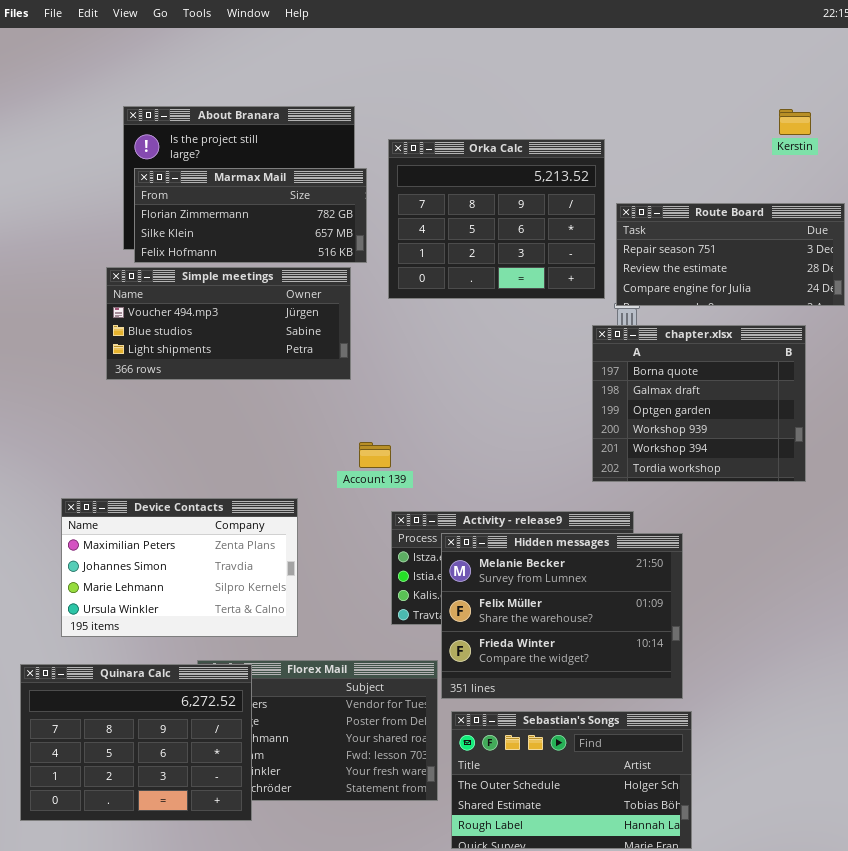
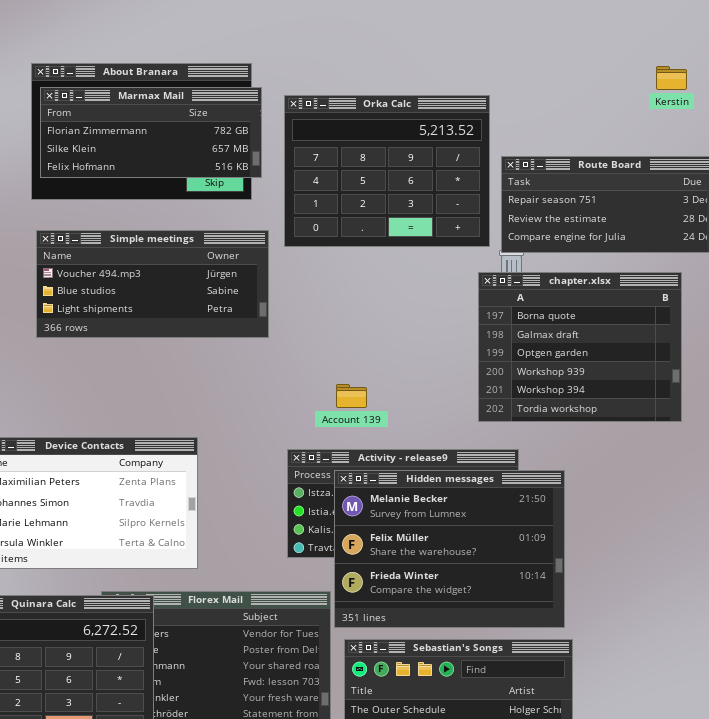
Marmax Mail: [134,168,367,263] -> [40,87,262,178], moved
Simple meetings: [106,267,351,380] -> [36,230,269,338], moved
Account 139: [359,442,391,468] -> [336,384,367,408], moved

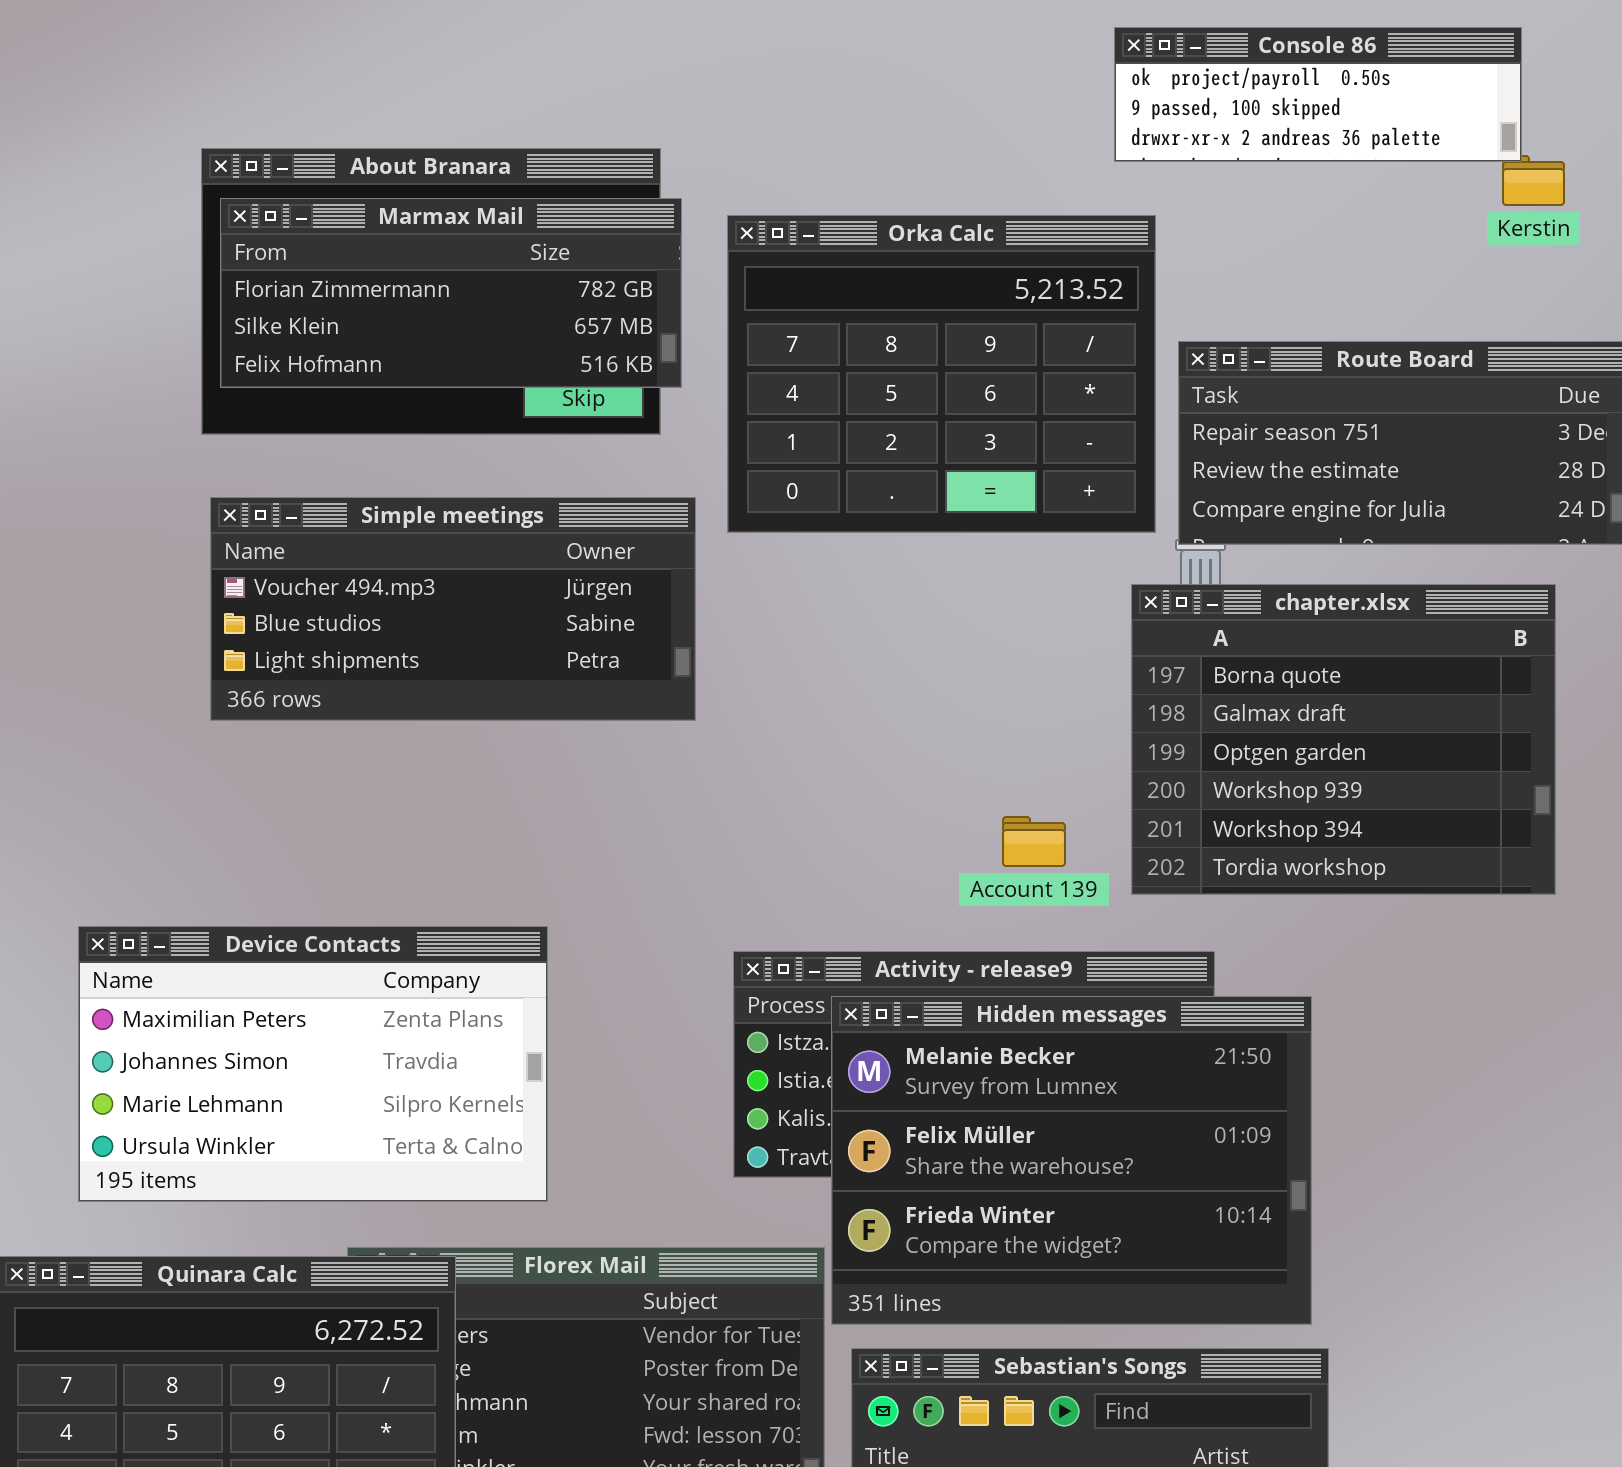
Console 86: none -> [1114,27,1522,162], opened
Account 139: [336,384,367,408] -> [1002,816,1066,867], moved

